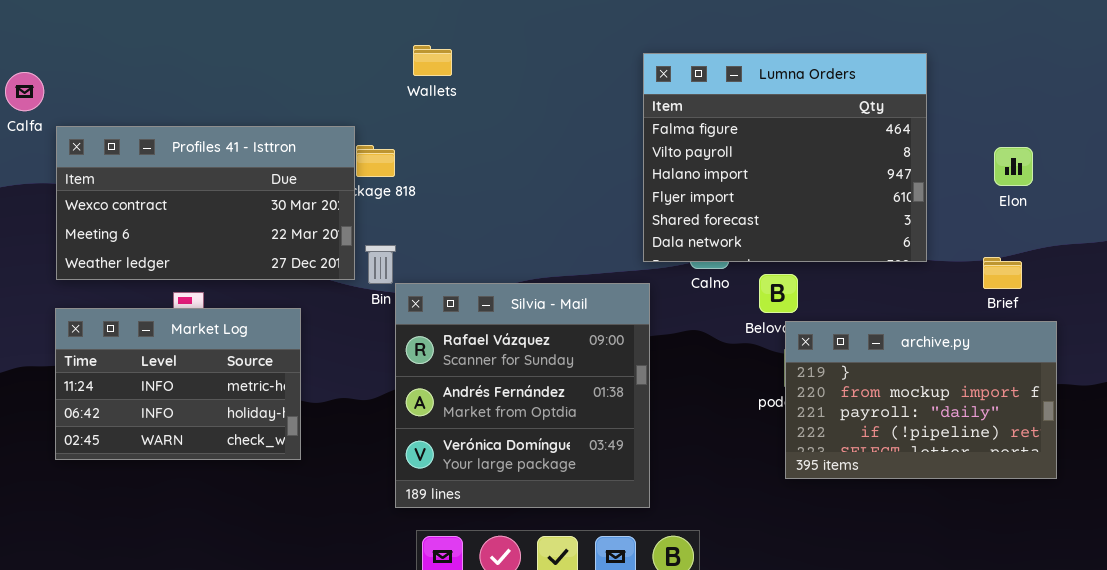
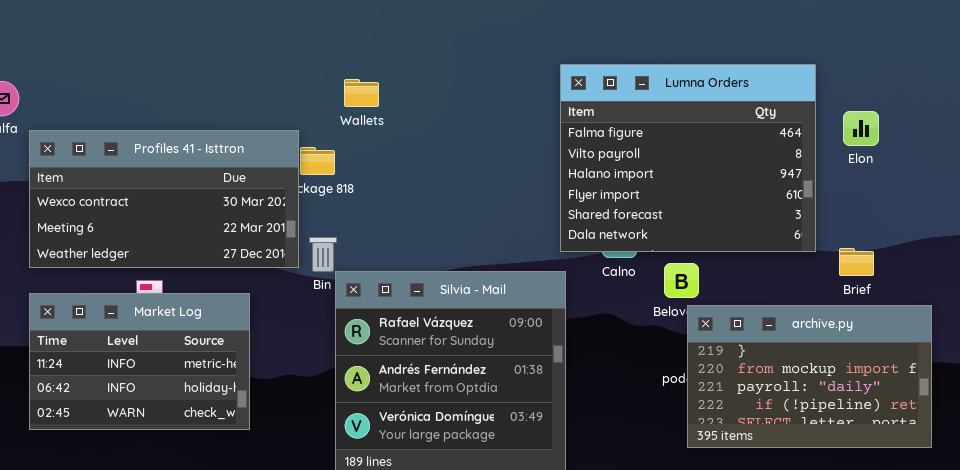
Wallets: [413,45,452,76] -> [344,79,379,107], moved
Elon: [994,147,1033,186] -> [843,111,879,146], moved
Brief: [983,257,1022,289] -> [839,248,874,276], moved

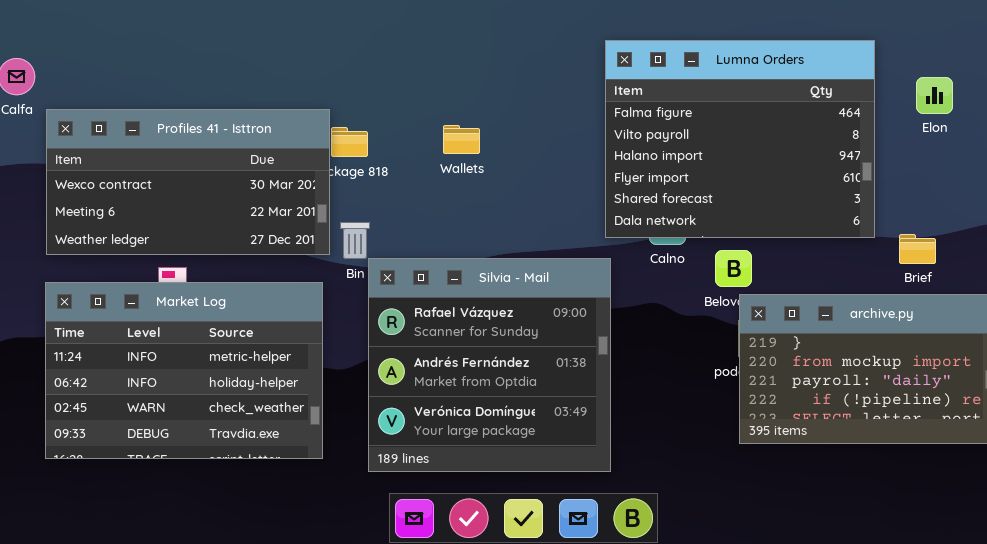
Wallets: [344,79,379,107] -> [443,125,480,154], moved
Elon: [843,111,879,146] -> [916,77,953,114], moved
Market Log: [29,293,250,430] -> [45,282,323,459], resized

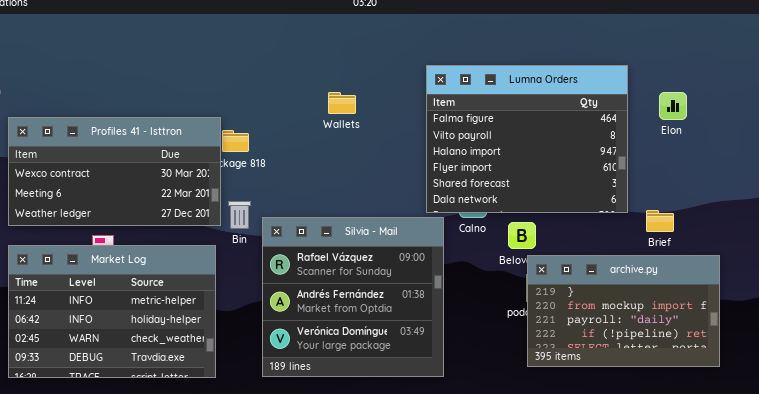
Wallets: [443,125,480,154] -> [328,92,356,114], moved
Silvia - Mail: [368,258,611,472] -> [262,217,444,377], moved

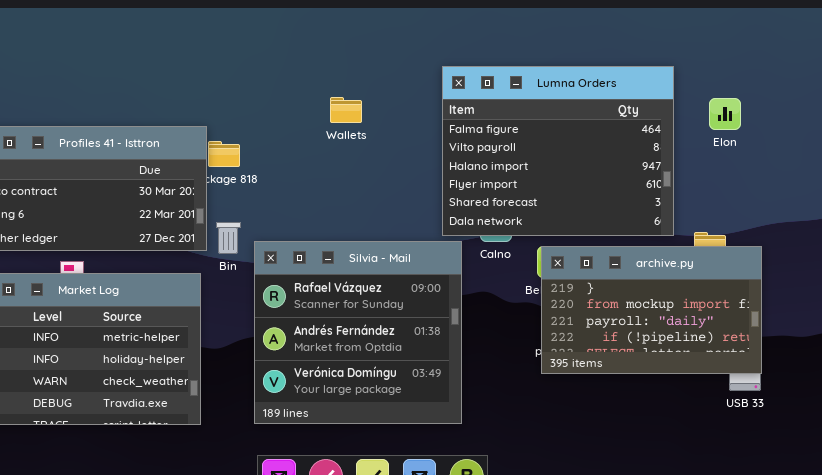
archive.py: [527,255,720,367] -> [541,246,762,374], moved

